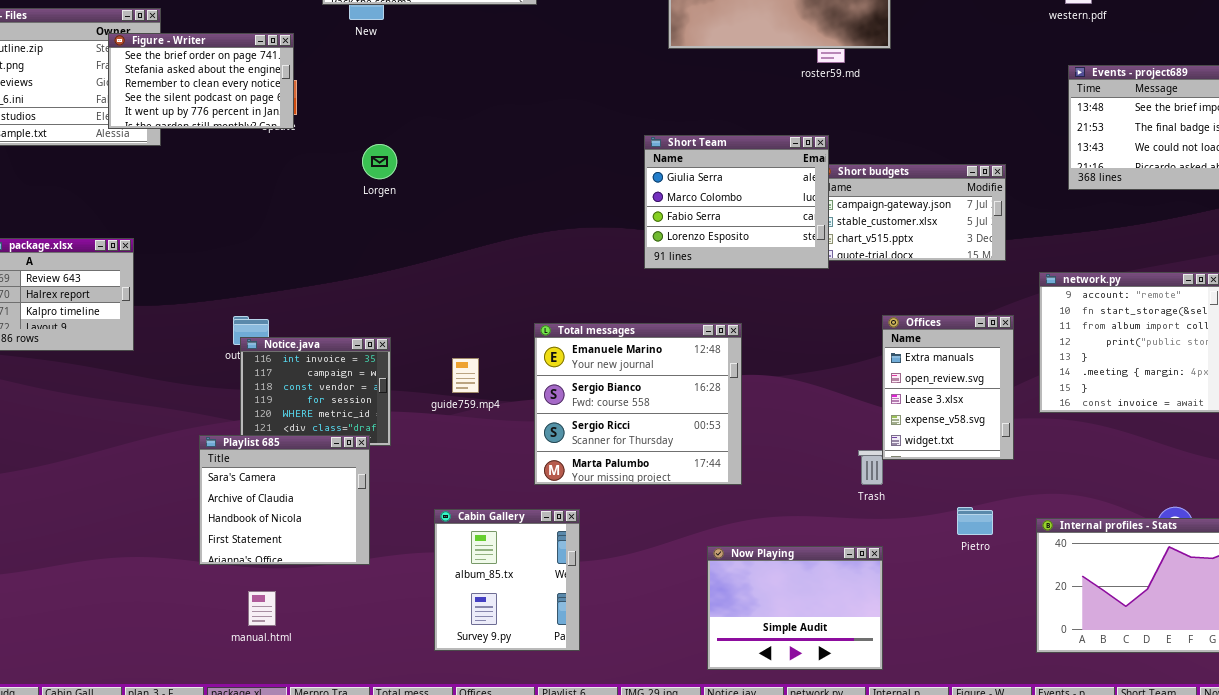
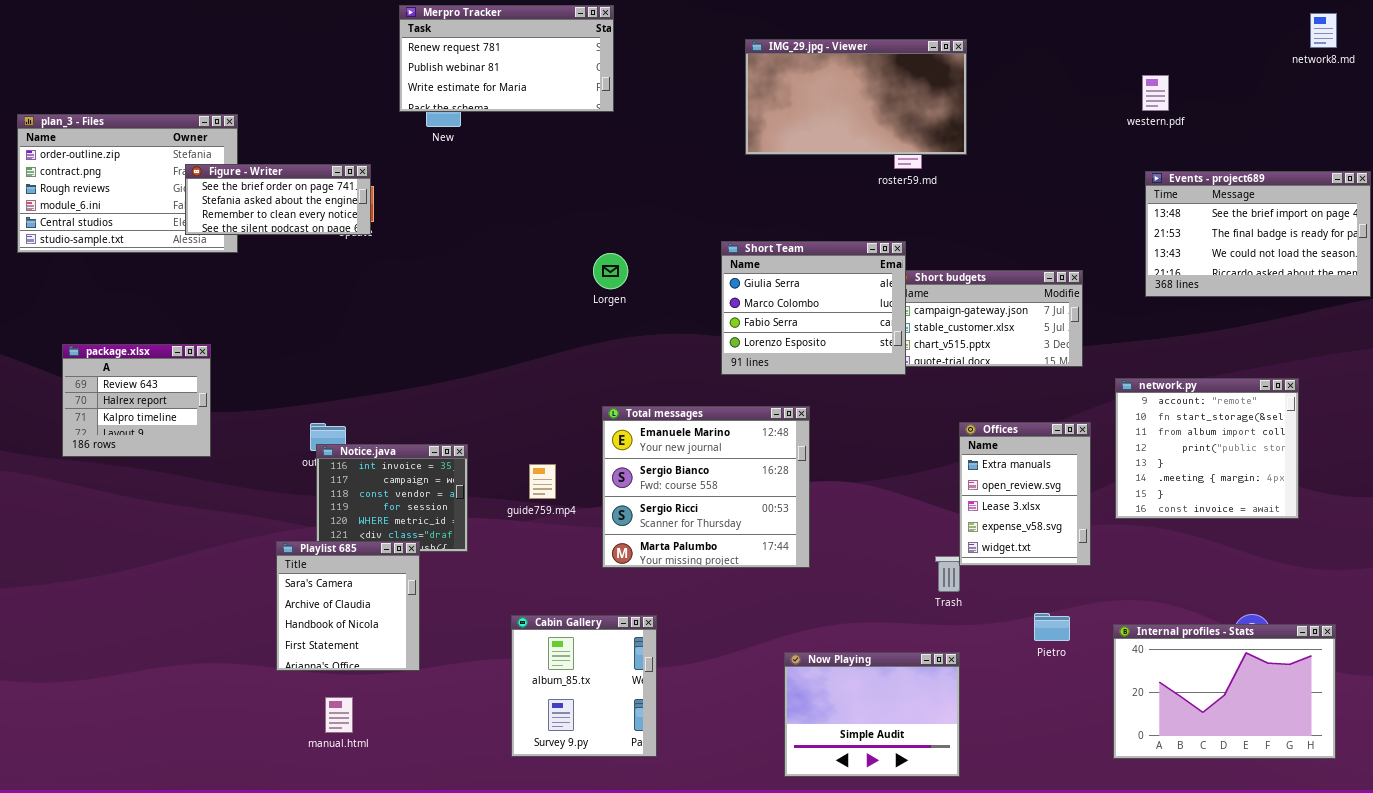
Figure - Writer: [108,33,294,129] -> [185,164,371,235], resized
Lorgen: [362,144,397,179] -> [593,253,628,289], moved
Total messages: [534,323,742,485] -> [602,406,810,568], moved
Playlist 685: [199,435,370,565] -> [276,541,420,671], resized

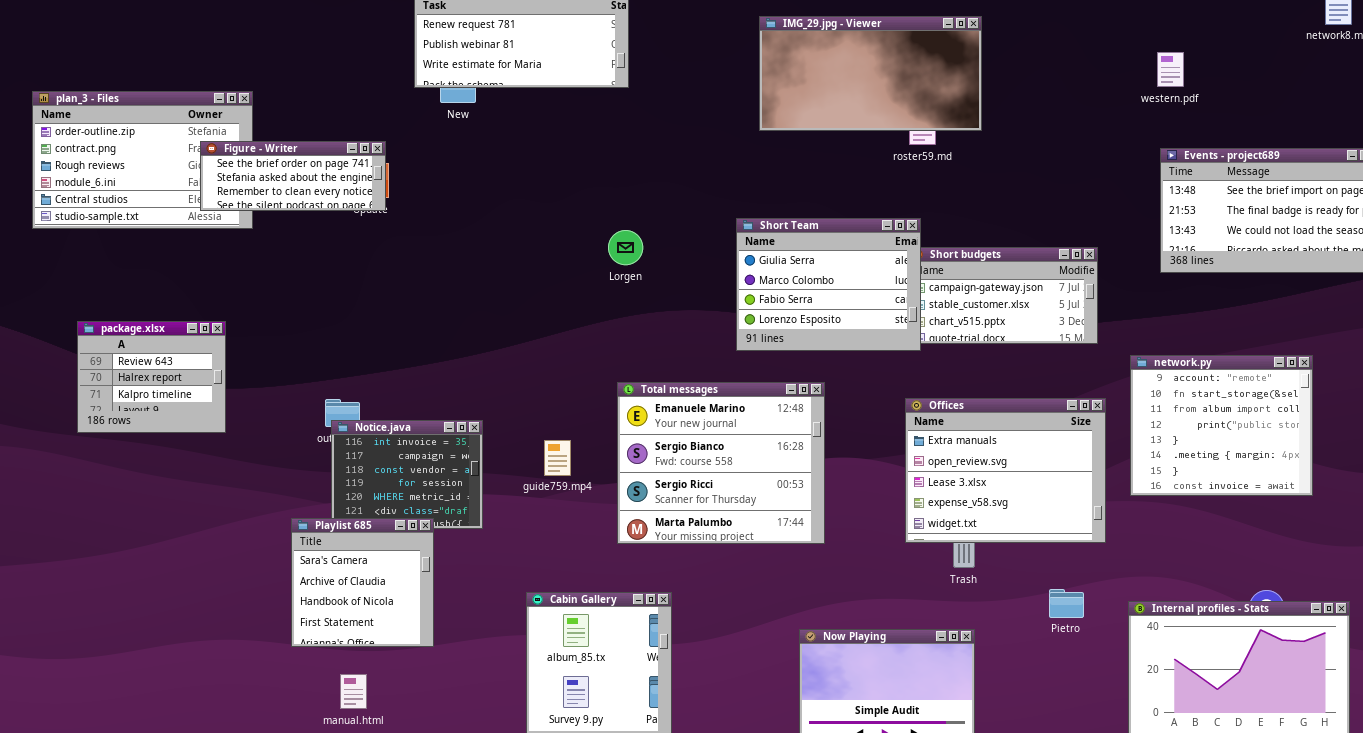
Offices: [959,422,1091,566] -> [905,398,1106,543], resized

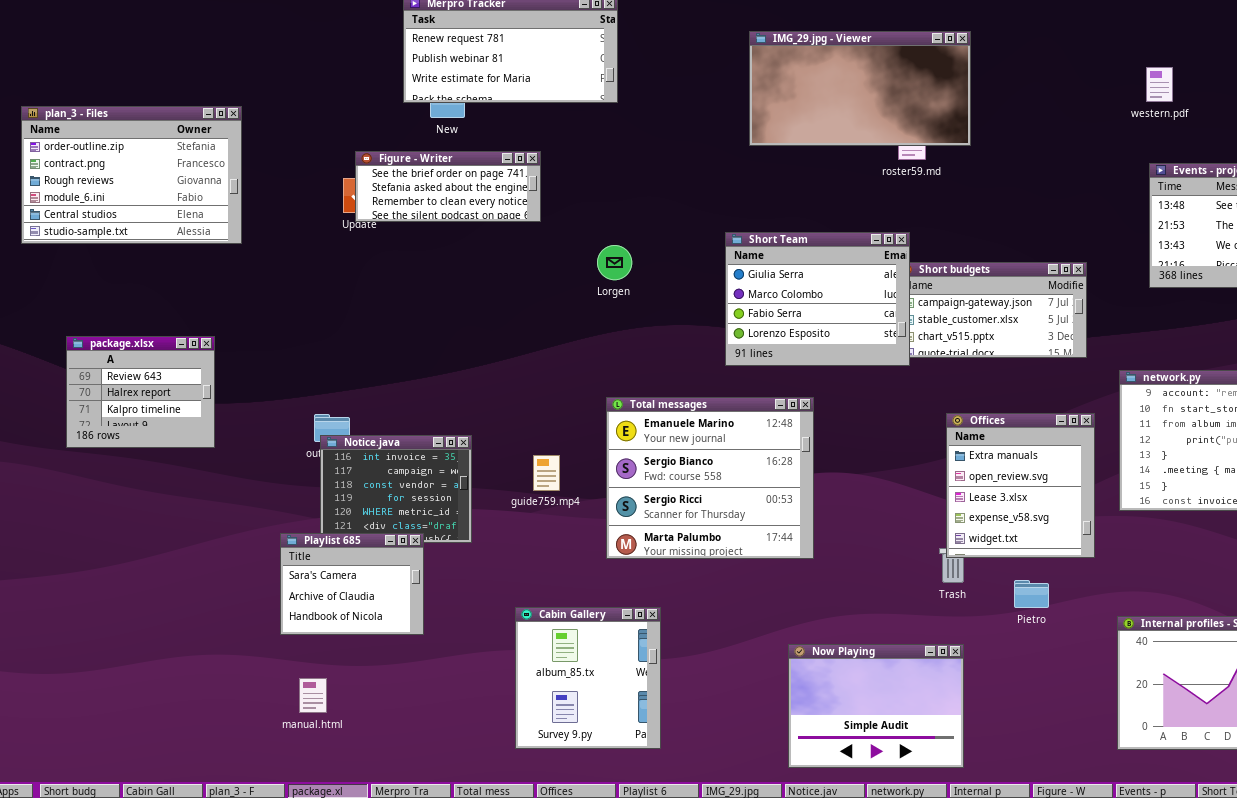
Figure - Writer: [200,141,386,211] -> [355,151,541,222], moved
Offices: [905,398,1106,543] -> [946,413,1095,558], resized
Playlist 685: [291,518,434,647] -> [280,533,424,635], resized
Pietro: [1049,589,1084,618] -> [1014,580,1049,608], moved
manual.html: [340,674,367,709] -> [299,678,327,713], moved

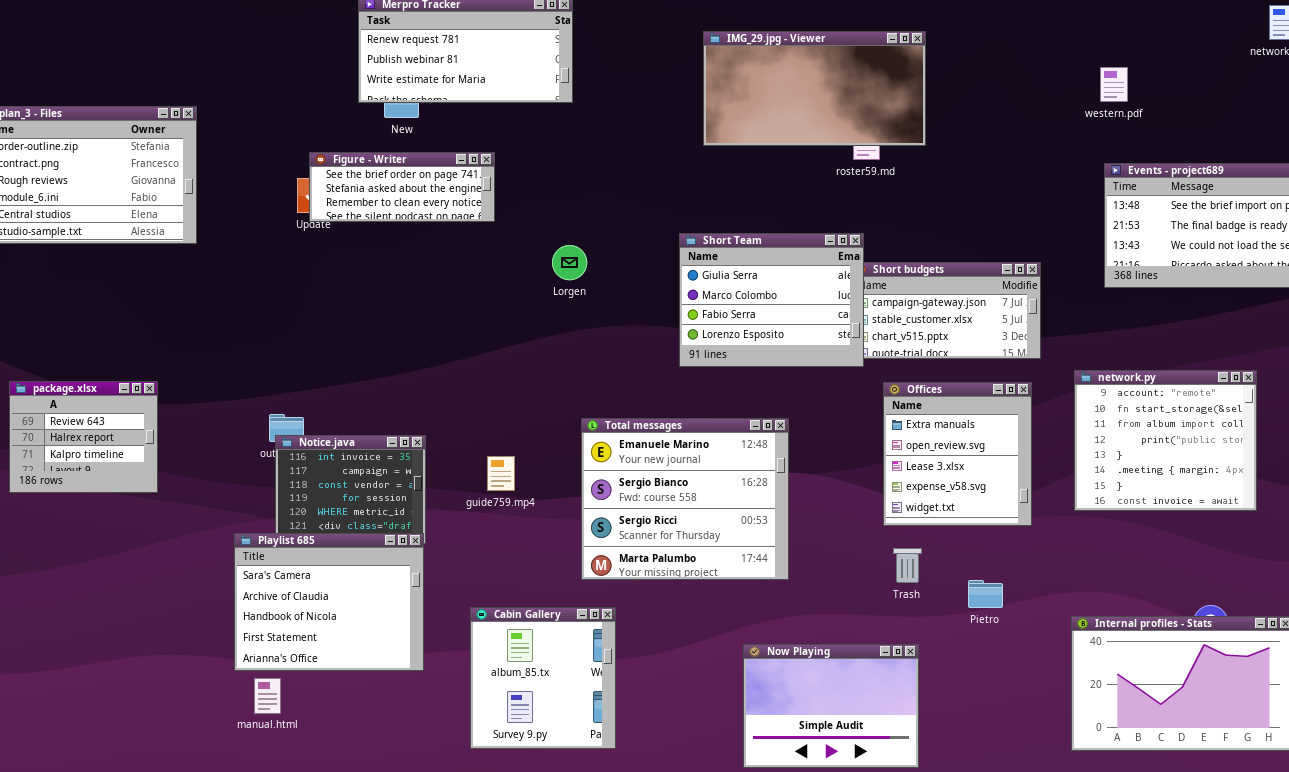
package.xlsx: [66,336,215,448] -> [9,381,158,493], moved
Total messages: [606,397,814,559] -> [581,418,789,580], moved
Offices: [946,413,1095,558] -> [883,382,1032,526], moved
Playlist 685: [280,533,424,635] -> [234,533,424,671], resized

